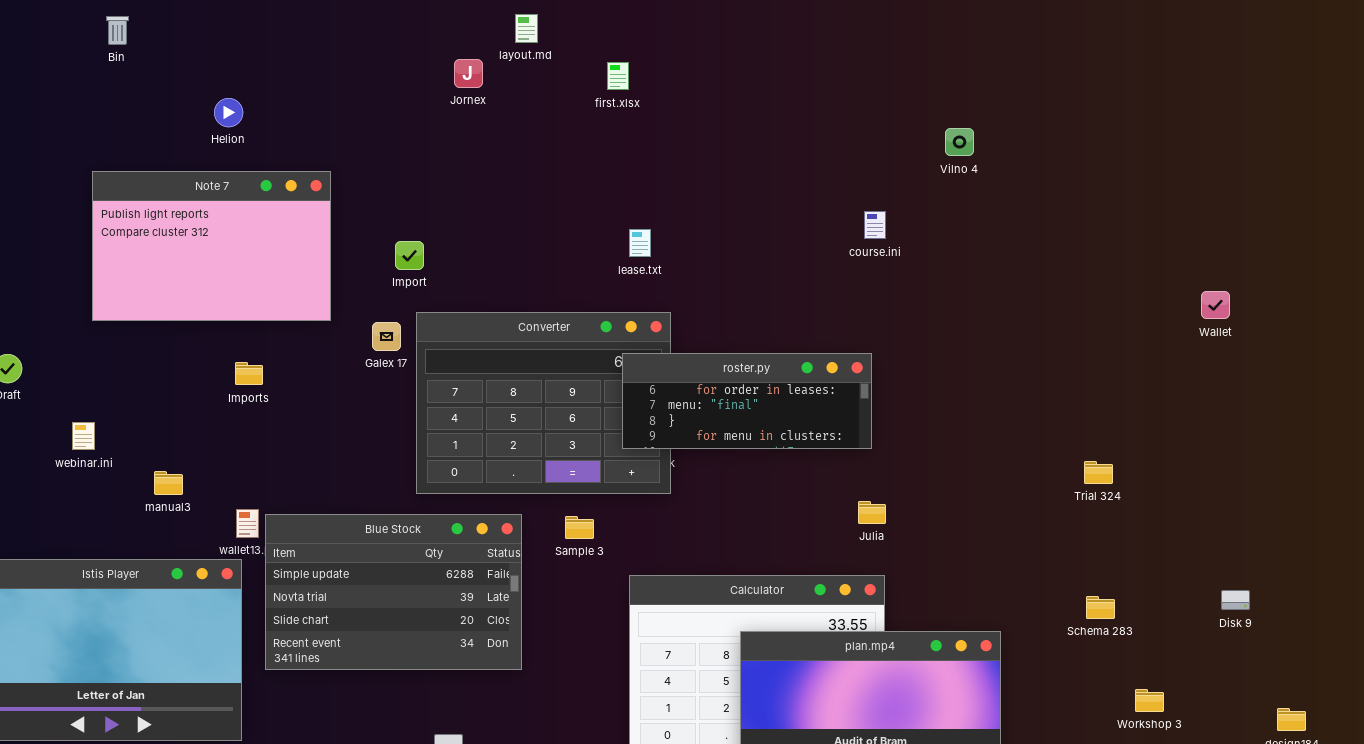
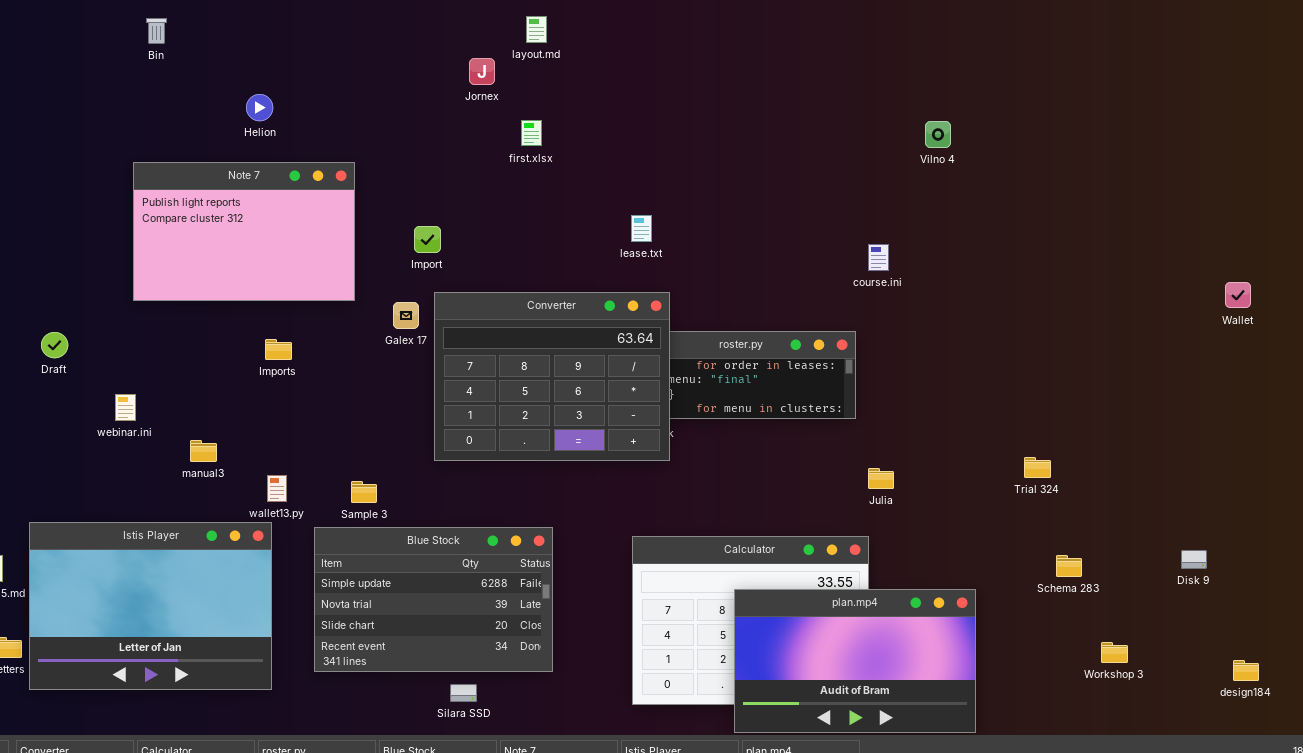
first.xlsx: [607,62,629,90] -> [521,120,542,146], moved
course.ini: [864,211,886,239] -> [868,244,889,271], moved
Wallet: [1201,291,1230,319] -> [1225,282,1251,308], moved
Converter: [416,312,671,494] -> [434,292,670,461], raised
Trial 324: [1084,461,1113,484] -> [1024,457,1051,478], moved
Julia: [858,501,886,524] -> [868,468,894,489], moved
Blue Stock: [265,514,522,670] -> [314,527,553,672], moved
Sample 3: [565,516,594,539] -> [351,481,377,503], moved

